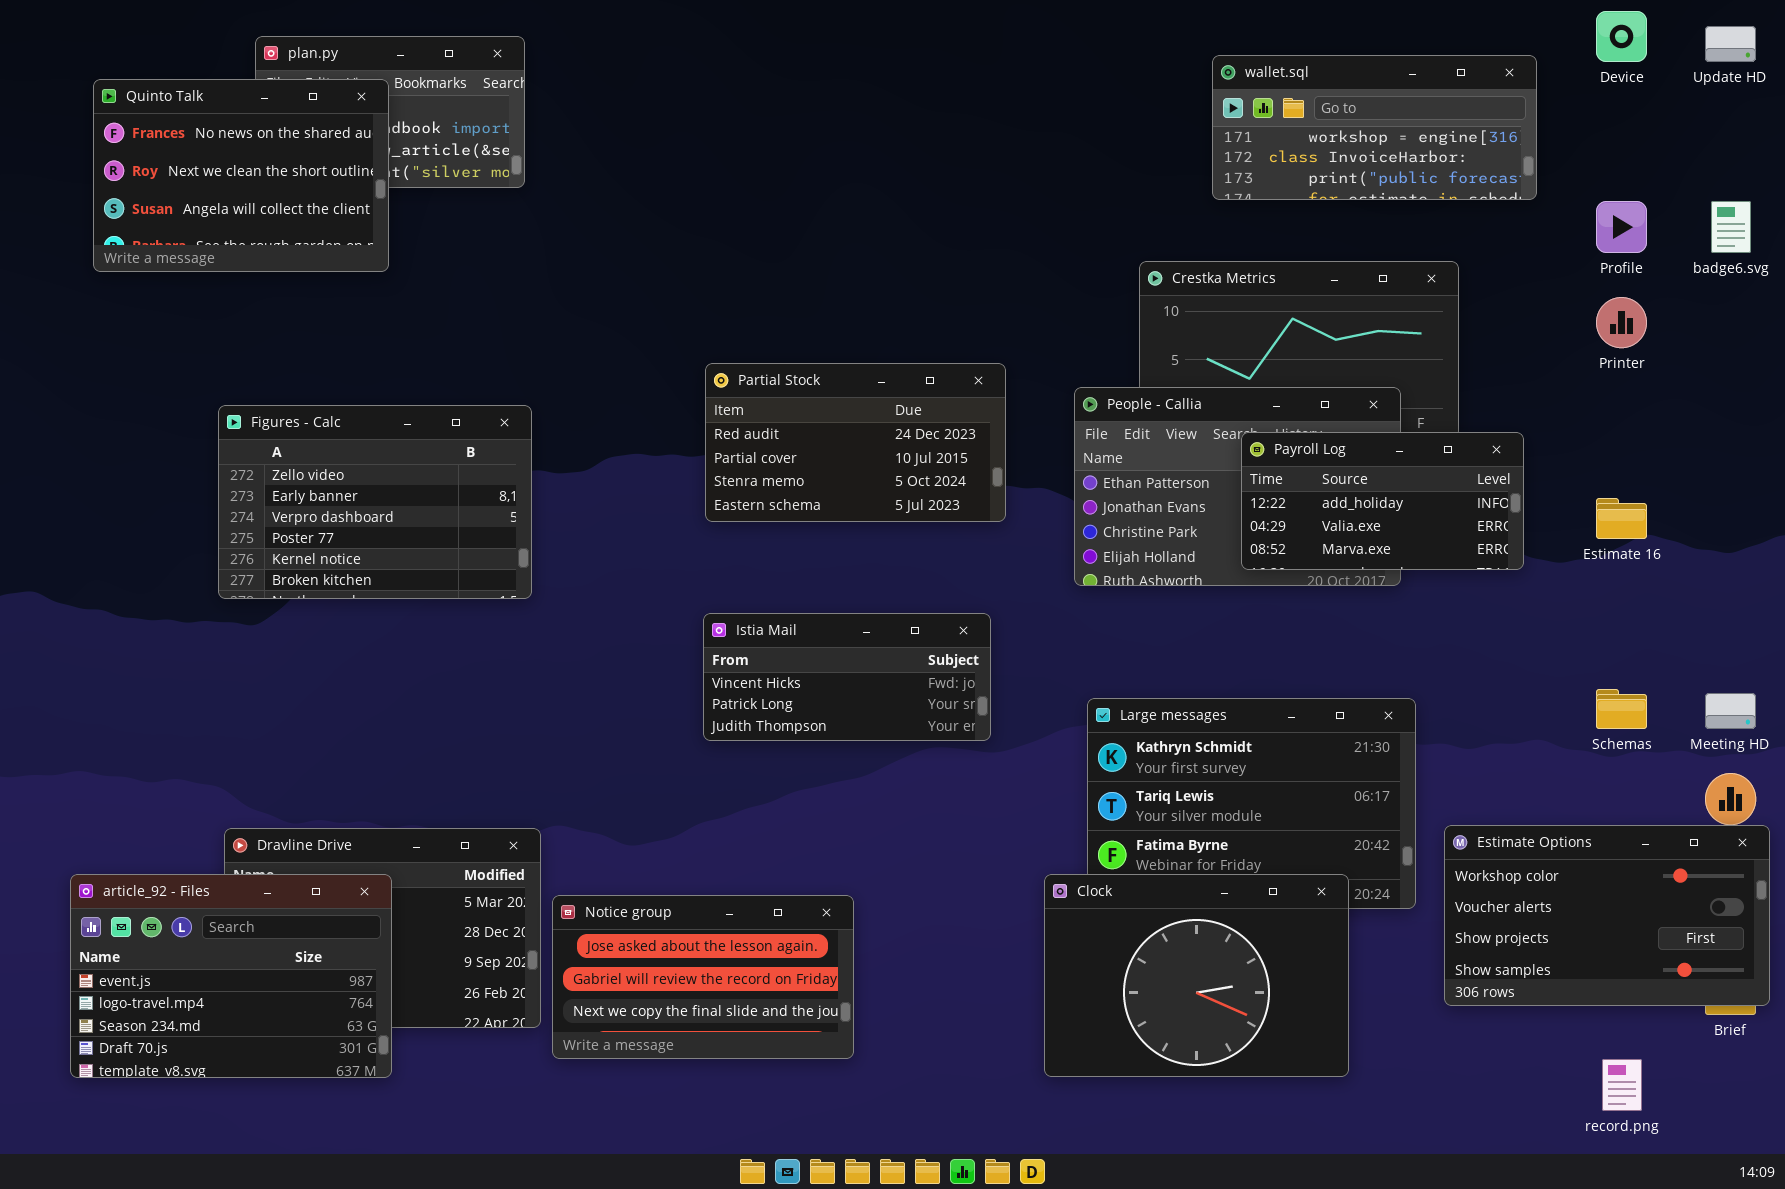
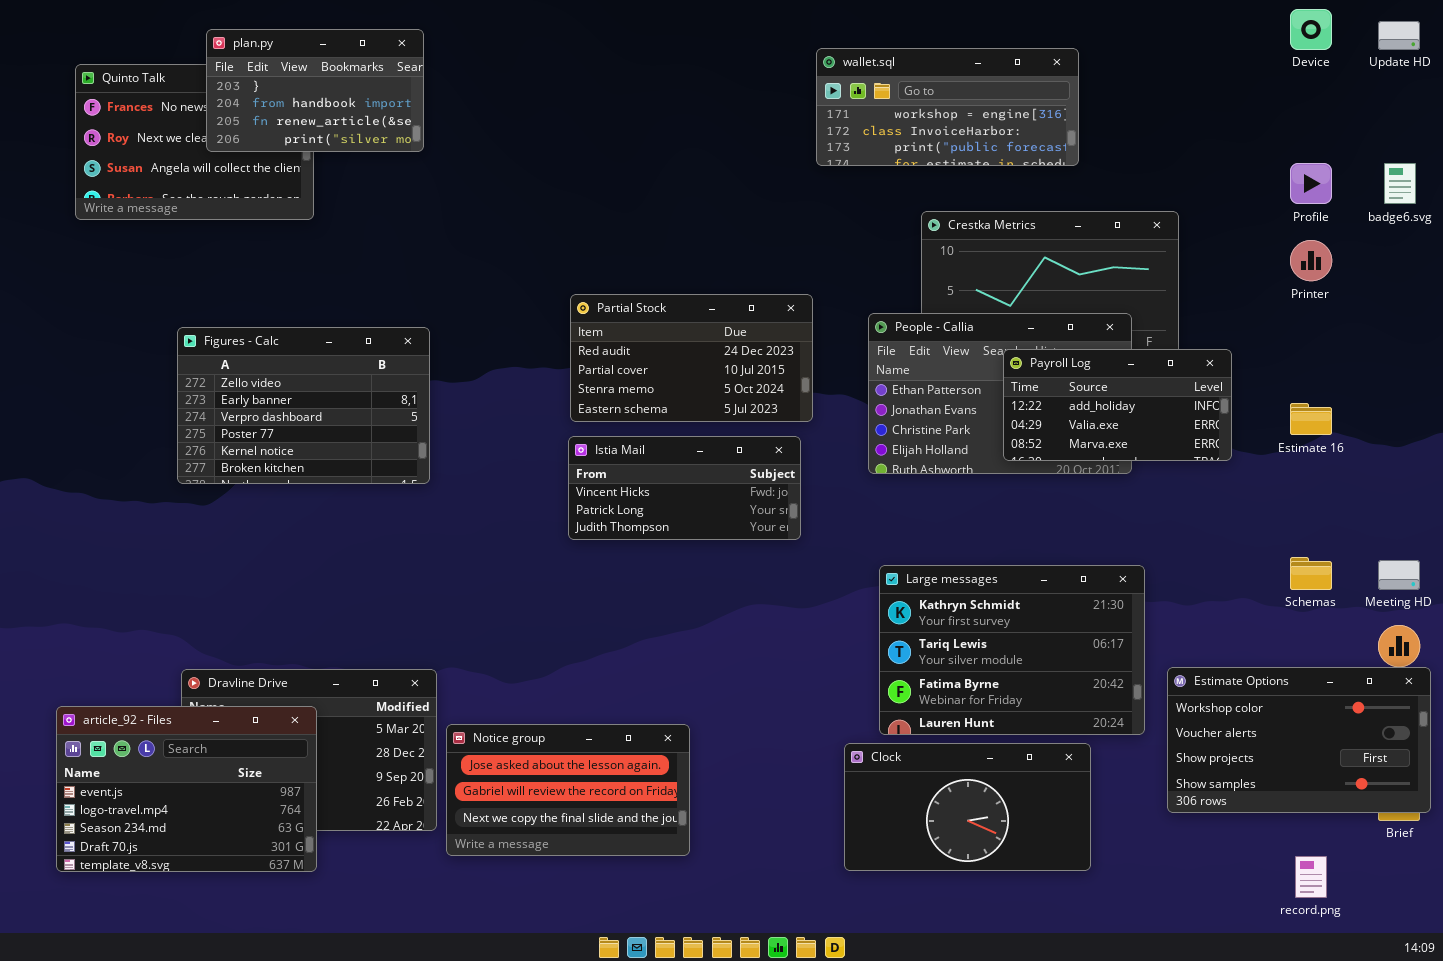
plan.py: [255,36,525,188] -> [206,29,424,152], raised
wallet.sql: [1212,55,1537,200] -> [816,48,1079,166], moved
Istia Mail: [703,613,991,741] -> [568,436,801,540], moved
Clock: [1044,874,1349,1077] -> [844,743,1091,871], resized

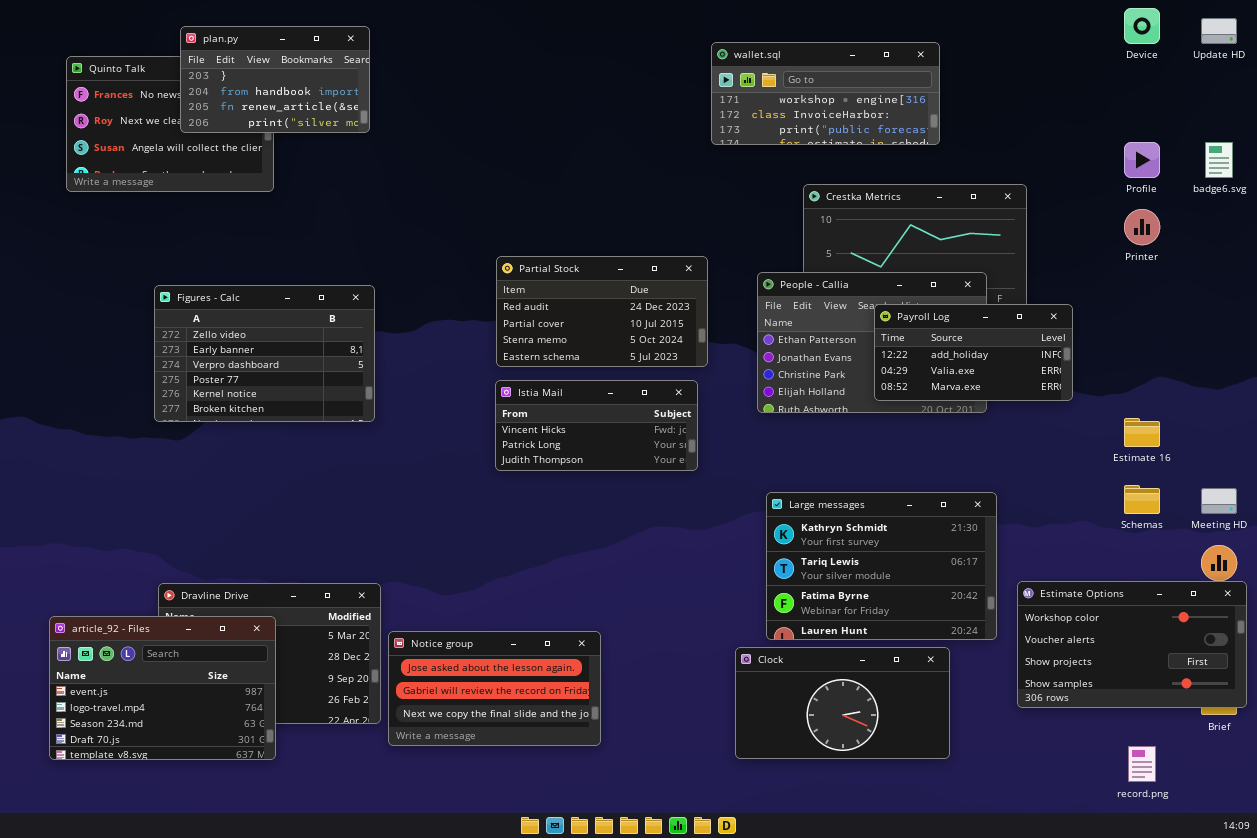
Estimate 16: [1290,403,1332,435] -> [1124,418,1160,447], moved

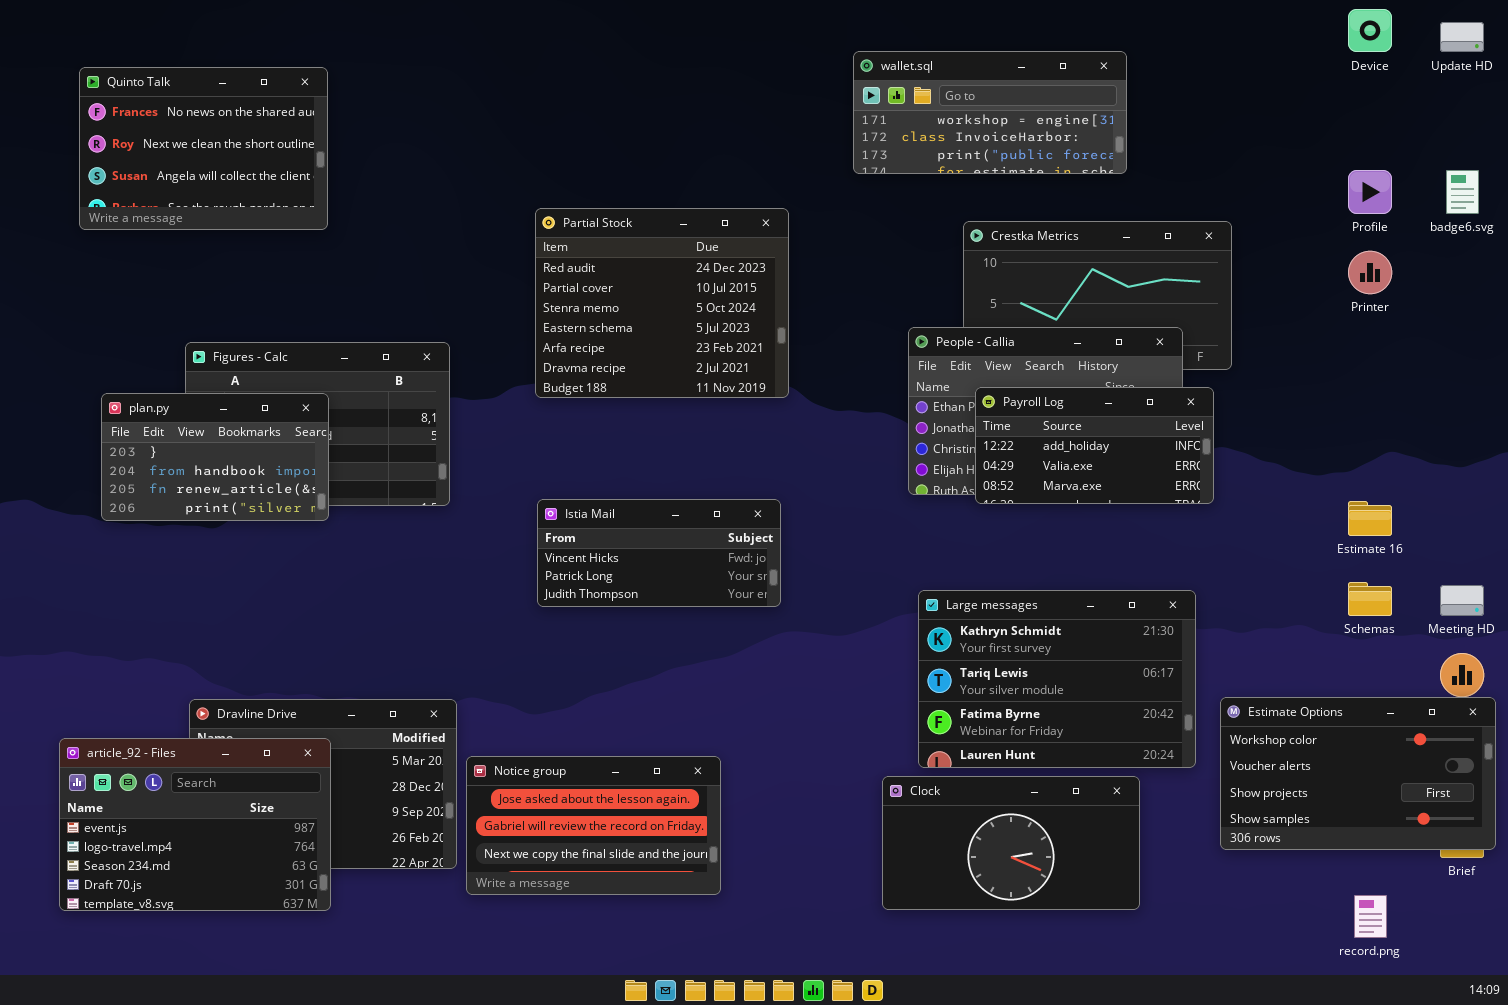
plan.py: [180,26,370,133] -> [101,393,329,521], moved
Partial Stock: [496,256,708,367] -> [535,208,789,398], moved, resized
Payroll Log: [874,304,1073,401] -> [975,387,1214,504], moved
Istia Mail: [495,380,698,471] -> [537,499,781,607], moved

